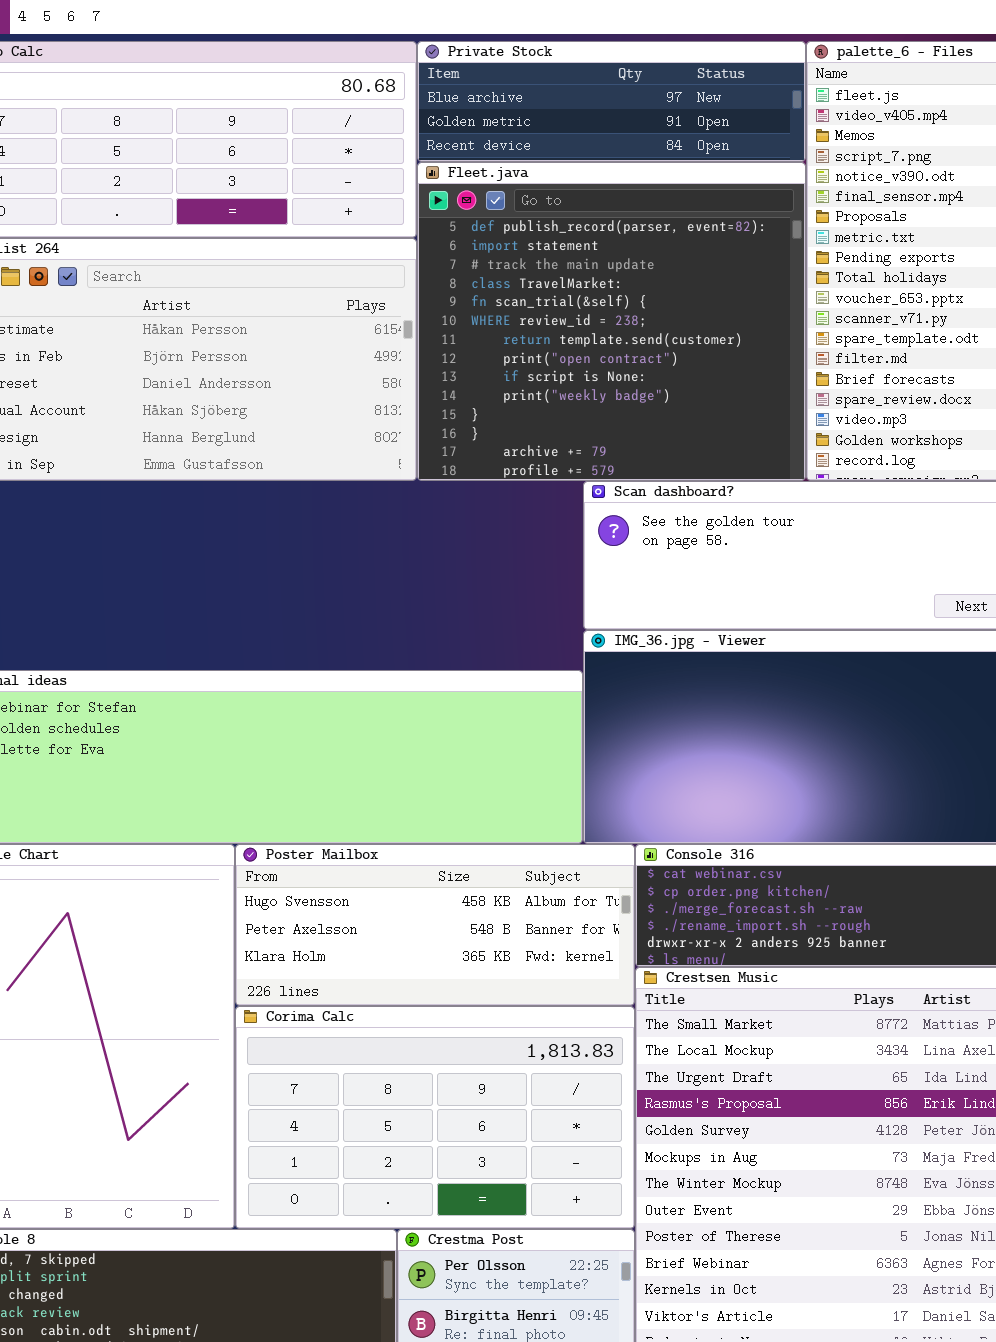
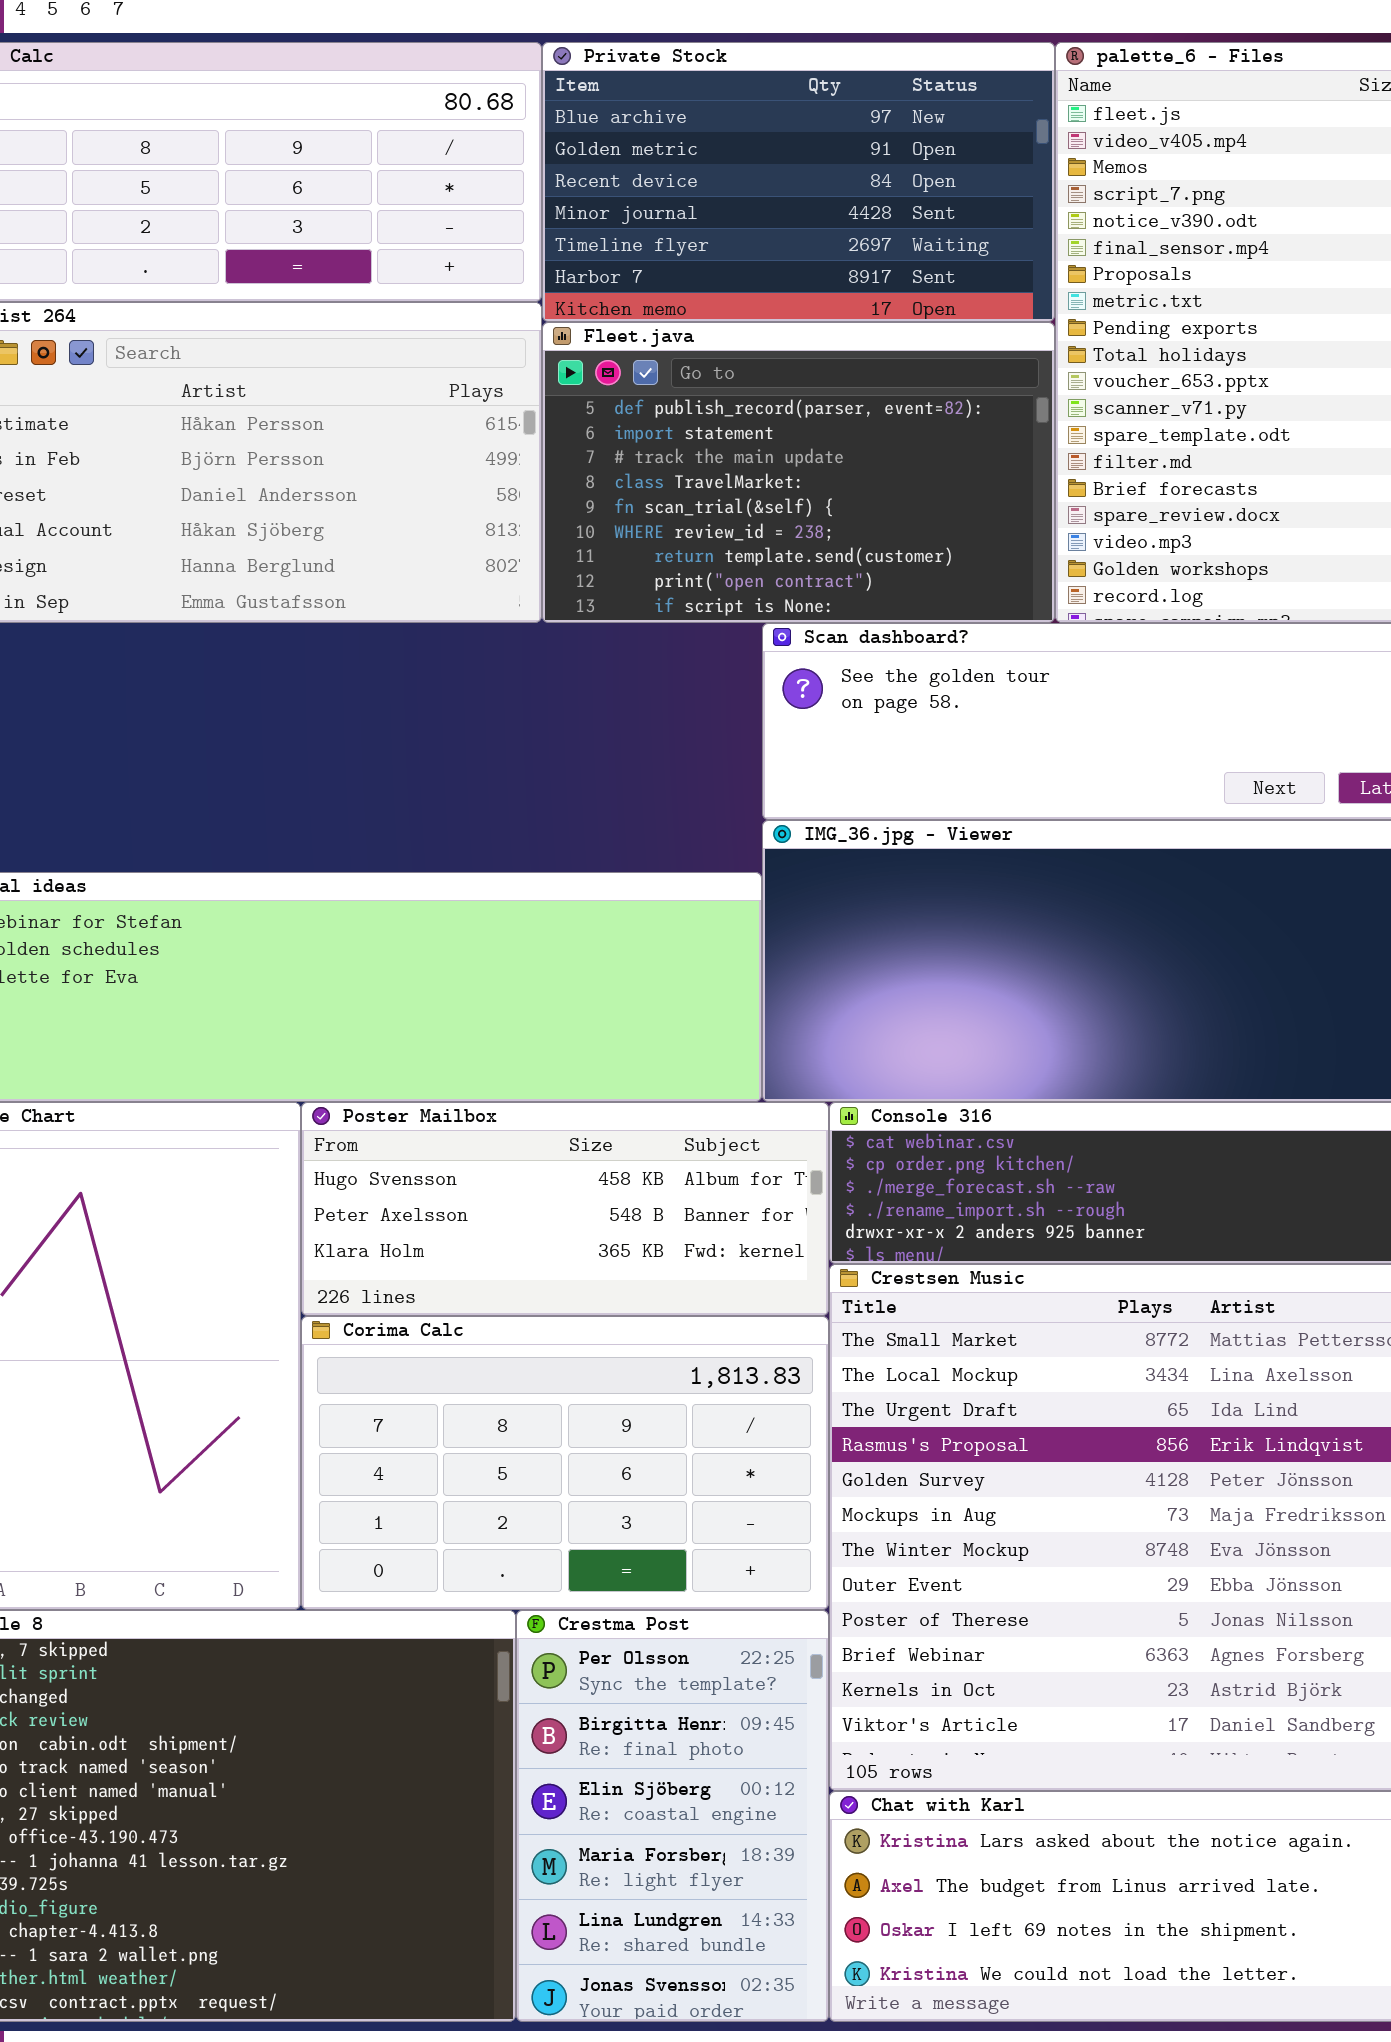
Private Stock: [417,41,806,162] -> [542,42,1055,322], resized
Fleet.java: [417,162,806,481] -> [542,322,1055,623], resized

